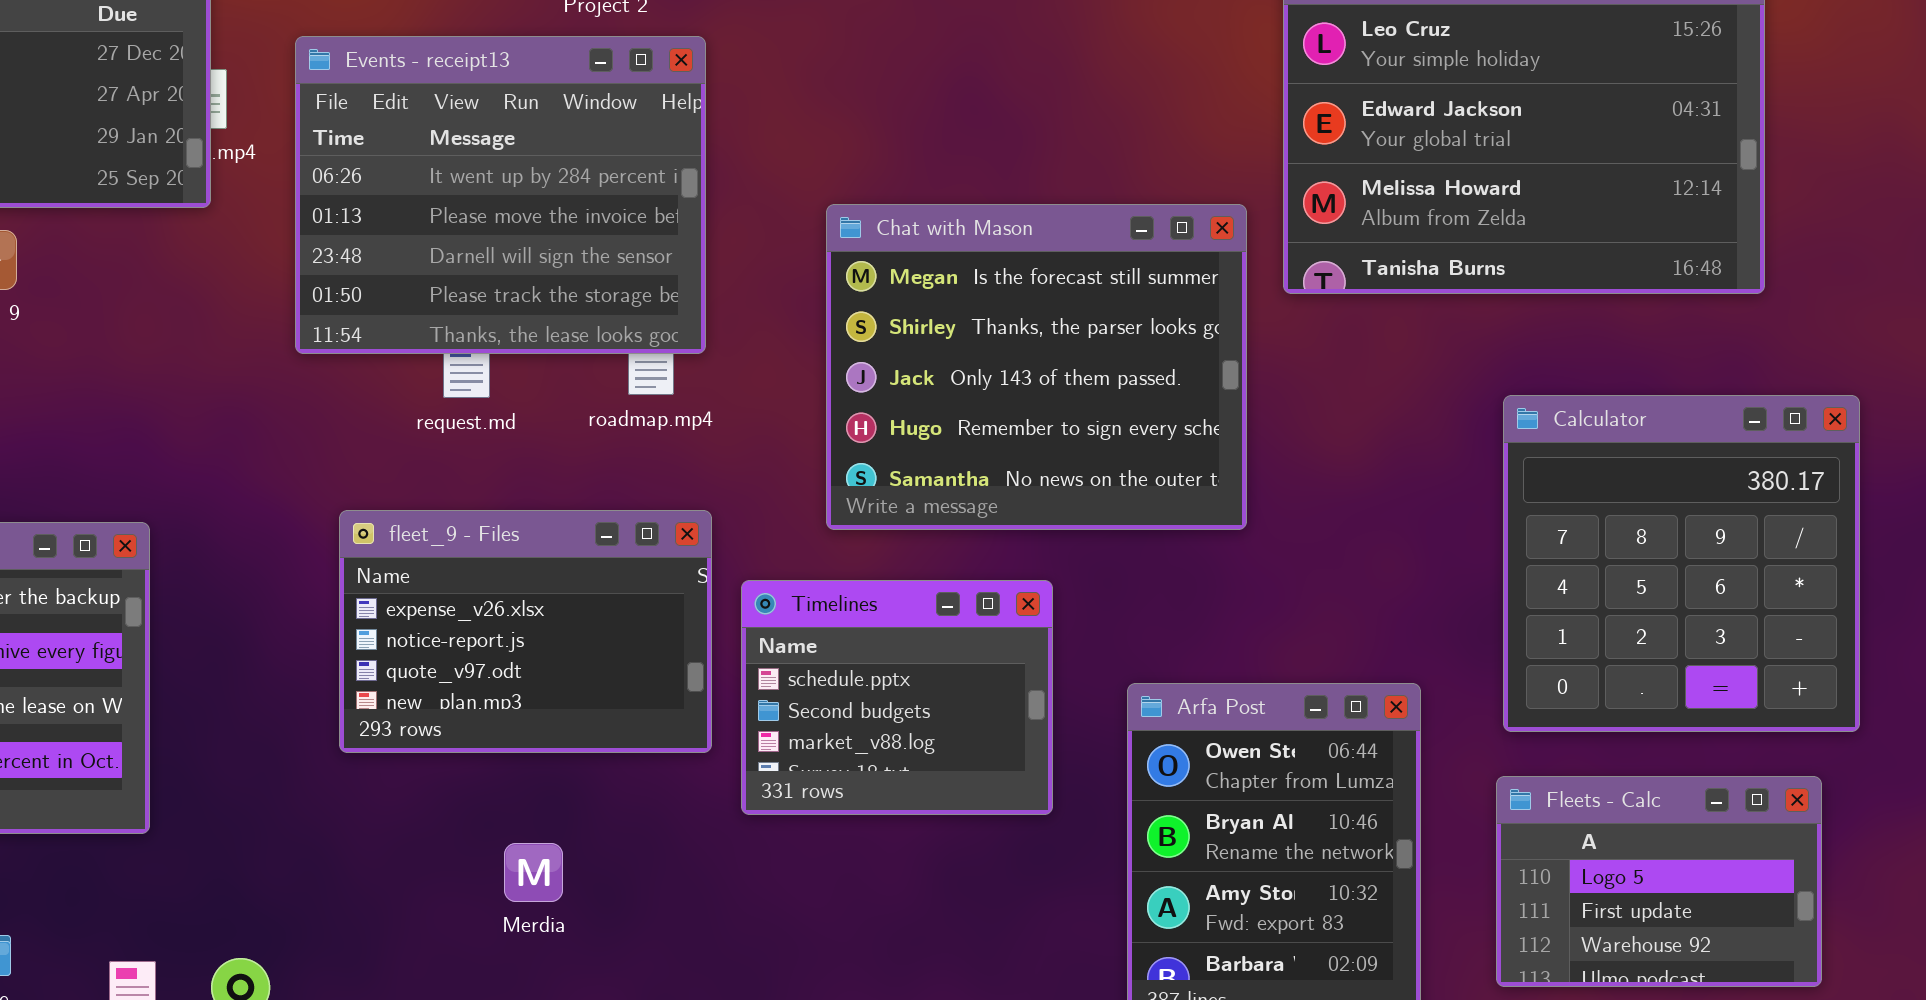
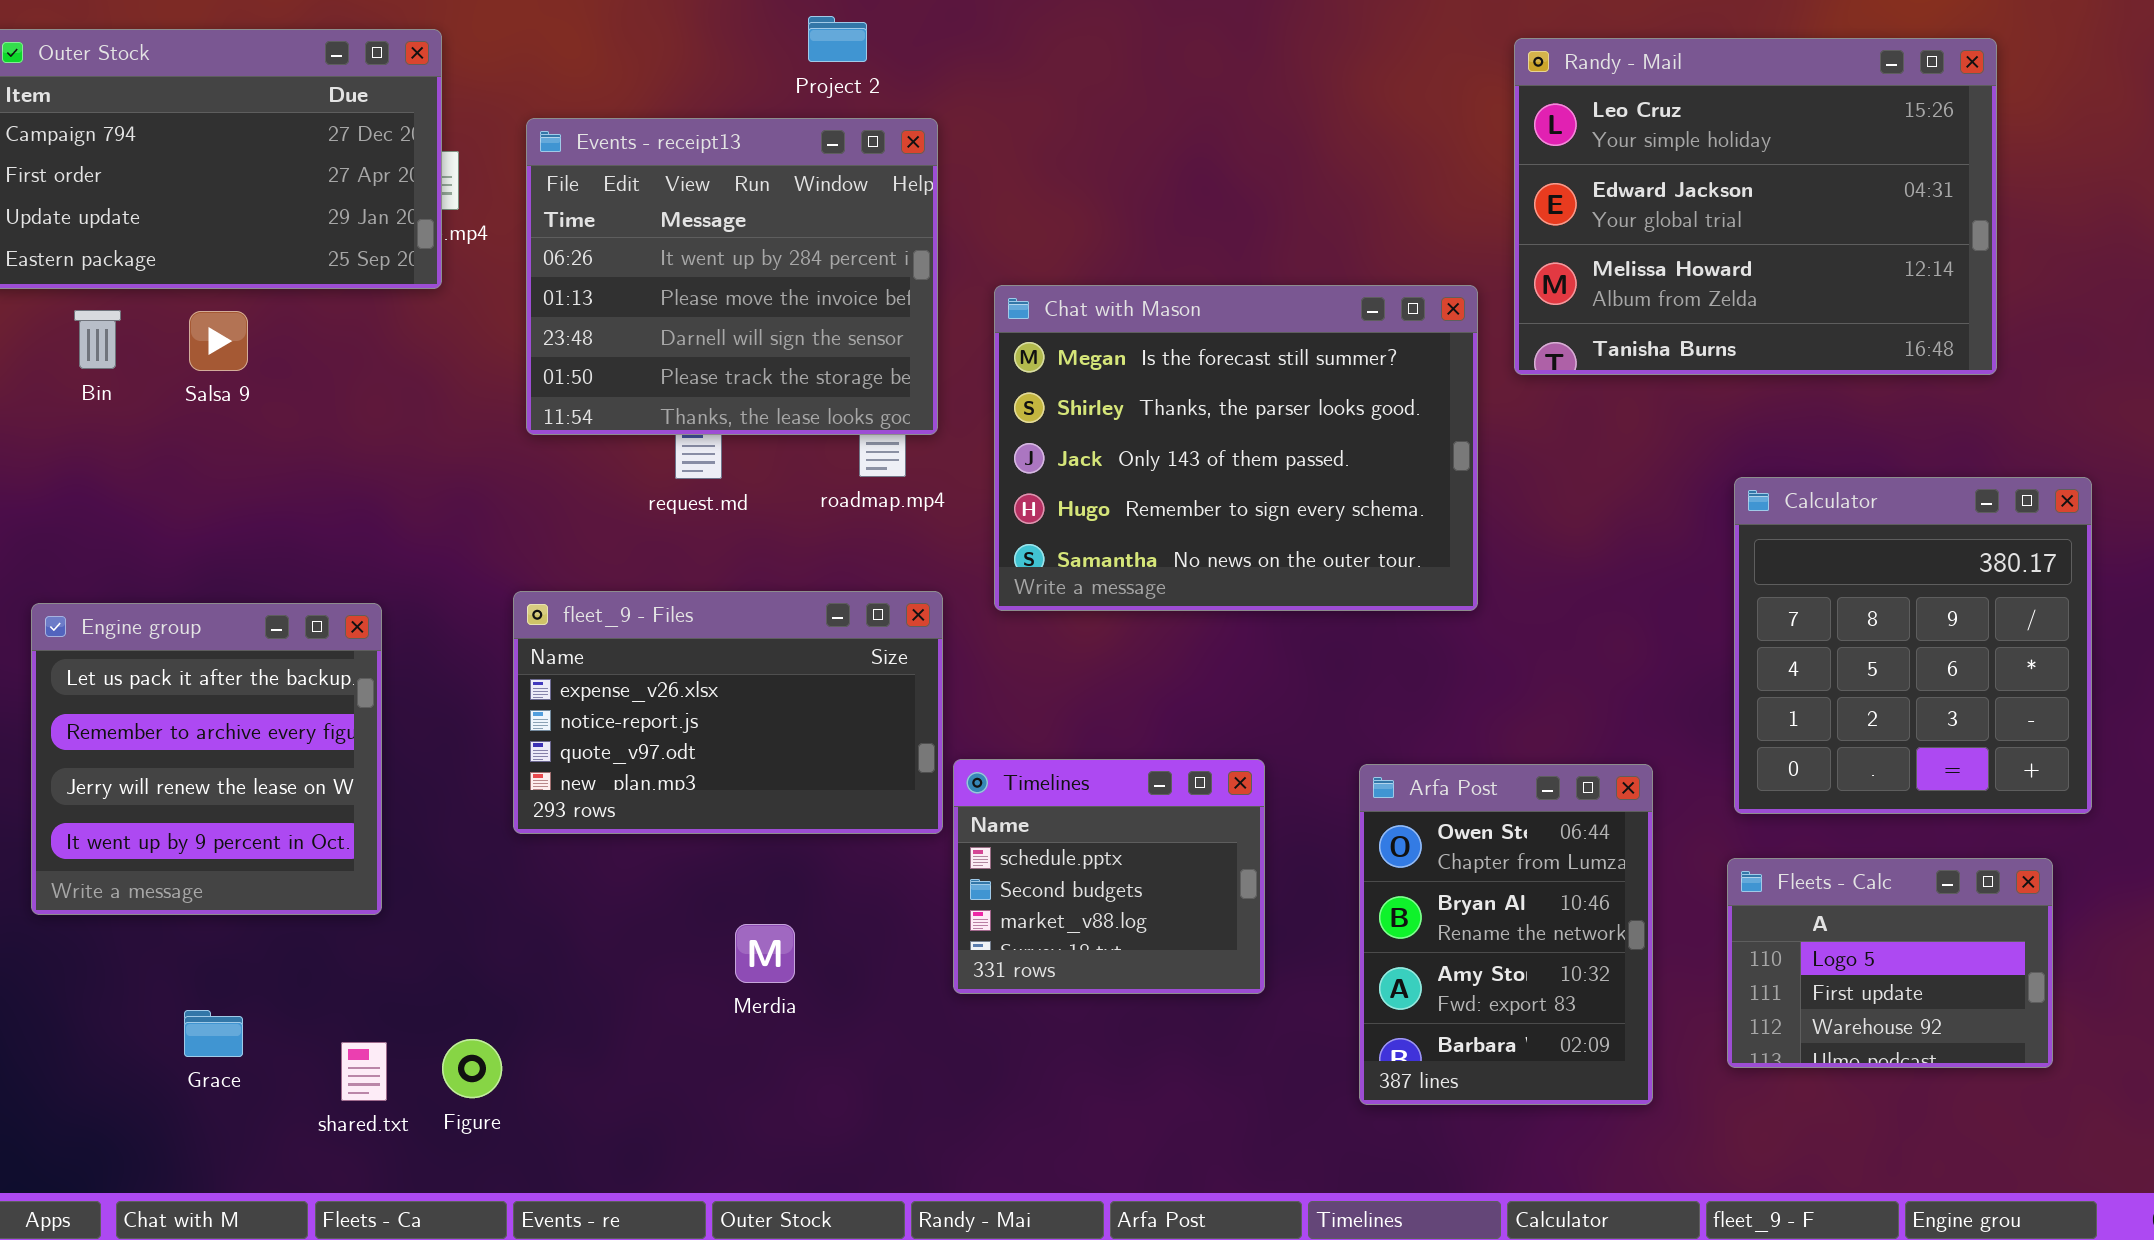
Chat with Mason: [826,204,1247,530] -> [994,285,1478,611], resized
fleet_9 - Files: [339,510,712,753] -> [513,591,943,834], resized
Timelines: [741,580,1053,815] -> [953,759,1265,994], moved

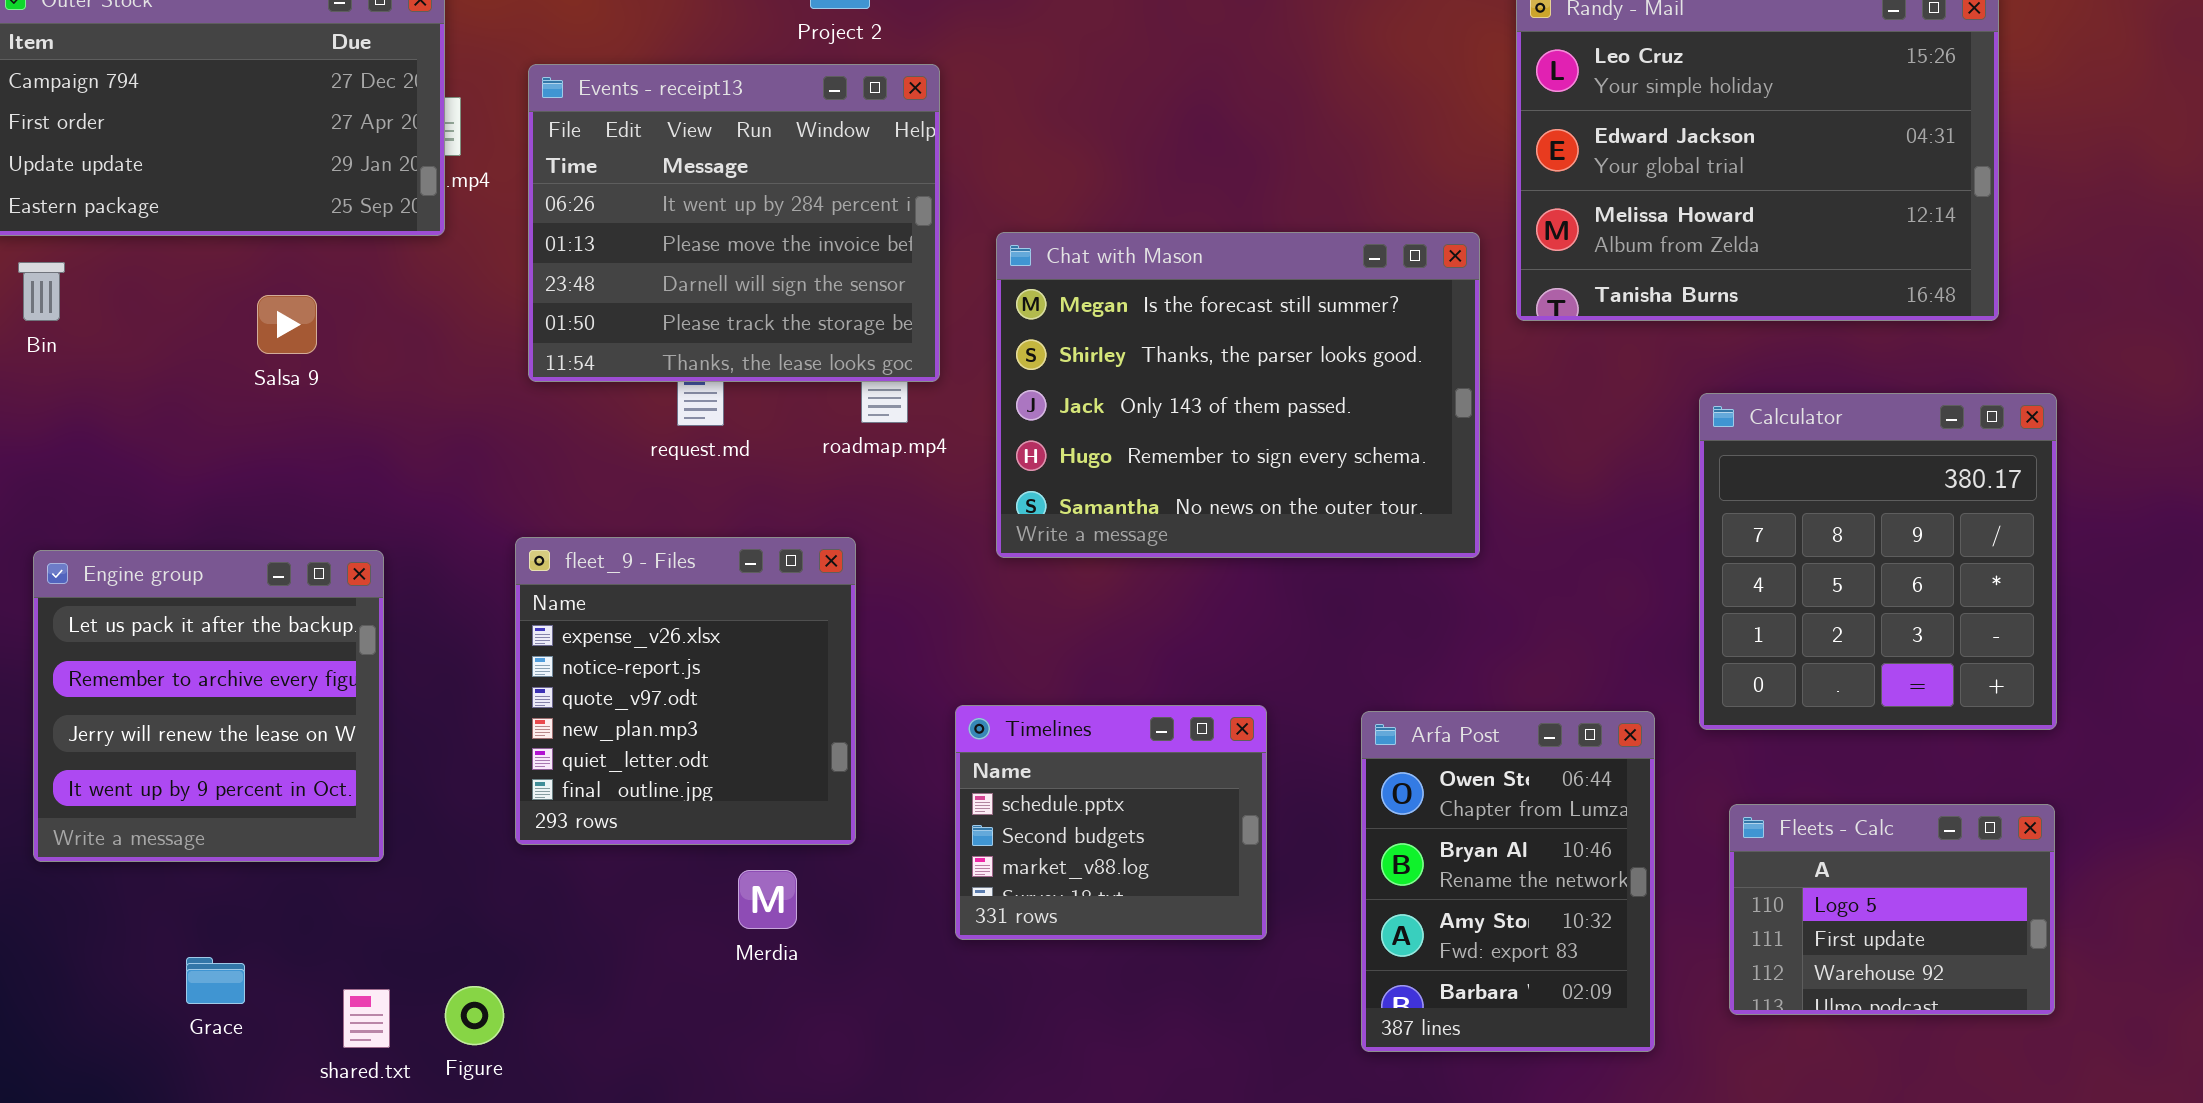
Bin: [74,310,121,369] -> [18,262,65,321], moved
Salsa 9: [189,311,248,371] -> [257,295,317,354], moved
Calculator: [1734,477,2092,814] -> [1699,393,2057,730], moved
fleet_9 - Files: [513,591,943,834] -> [515,537,856,845], resized

